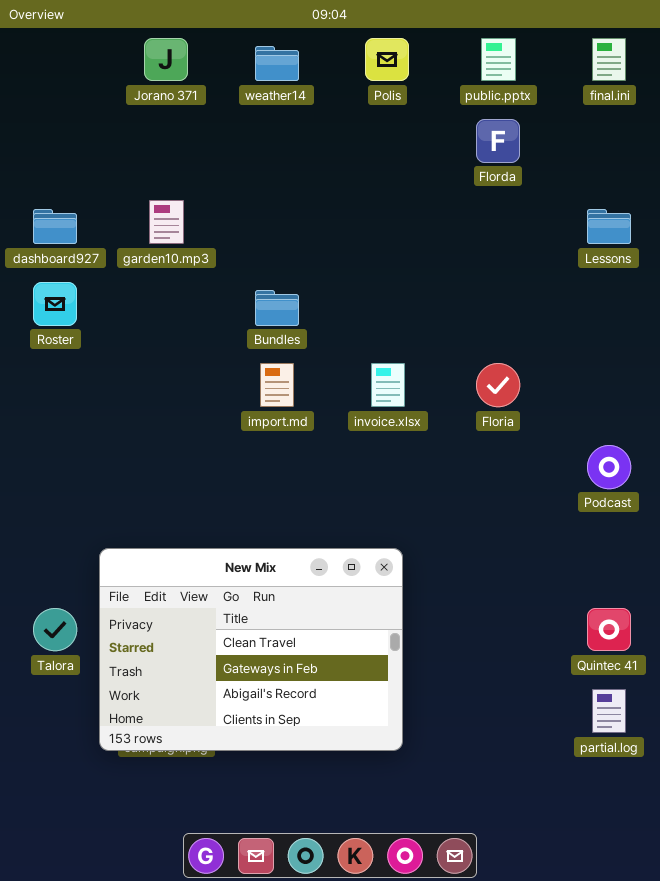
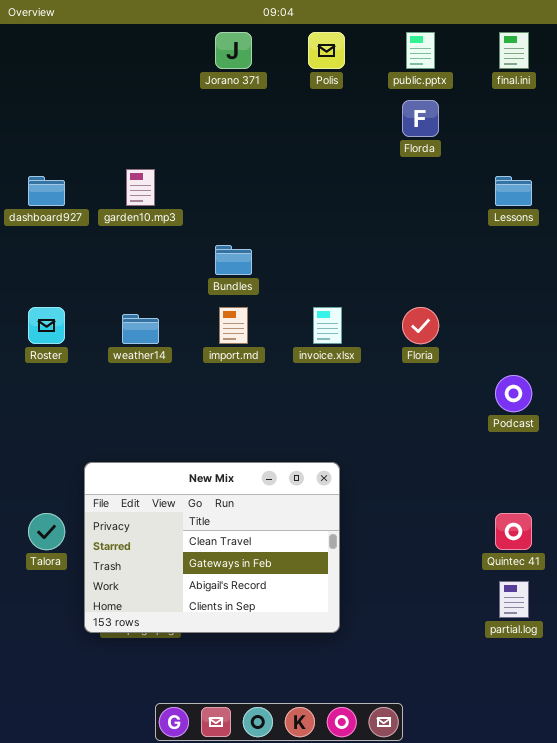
Jorano 371: [144,38,188,81] -> [215,32,252,69], moved
weather14: [255,46,299,81] -> [122,314,159,344], moved
Roster: [33,282,77,326] -> [28,307,65,344], moved

